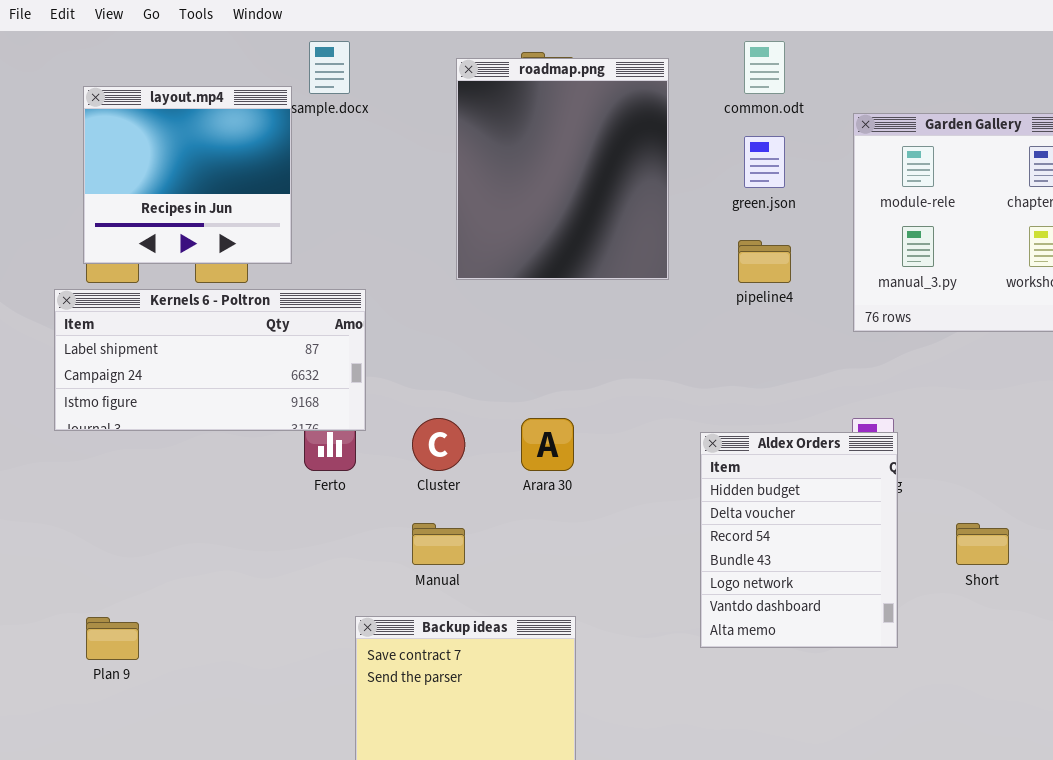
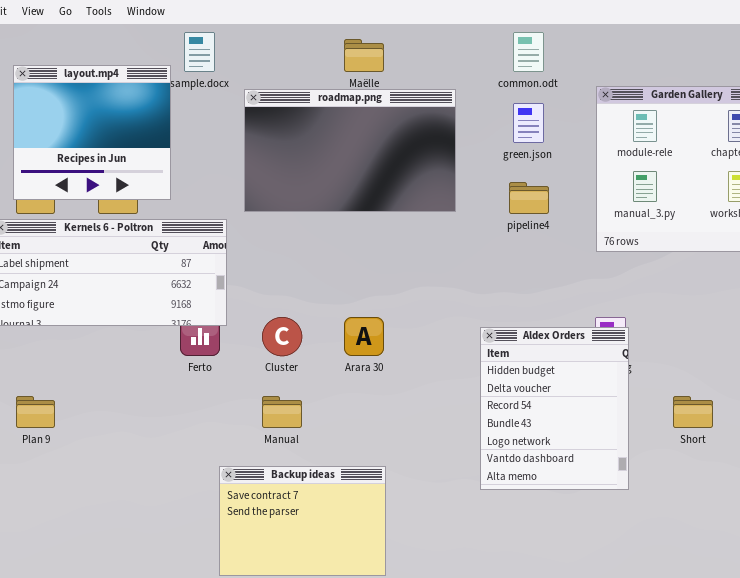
roadmap.png: [456,58,669,280] -> [244,89,456,212], resized
Plan 9: [86,617,139,660] -> [16,396,55,428], moved

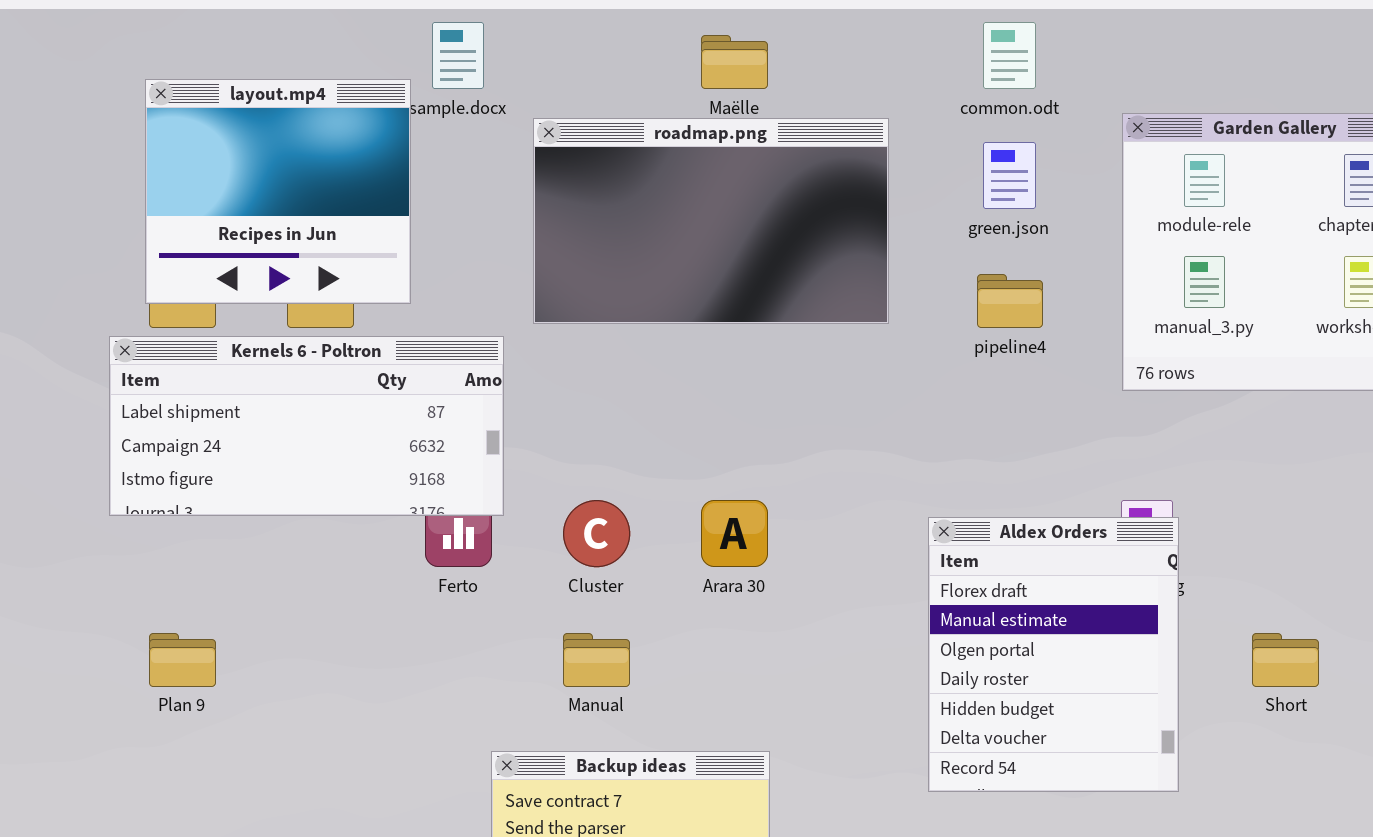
Aldex Orders: [480,327,629,490] -> [928,517,1179,792], scrolled up 4 rows

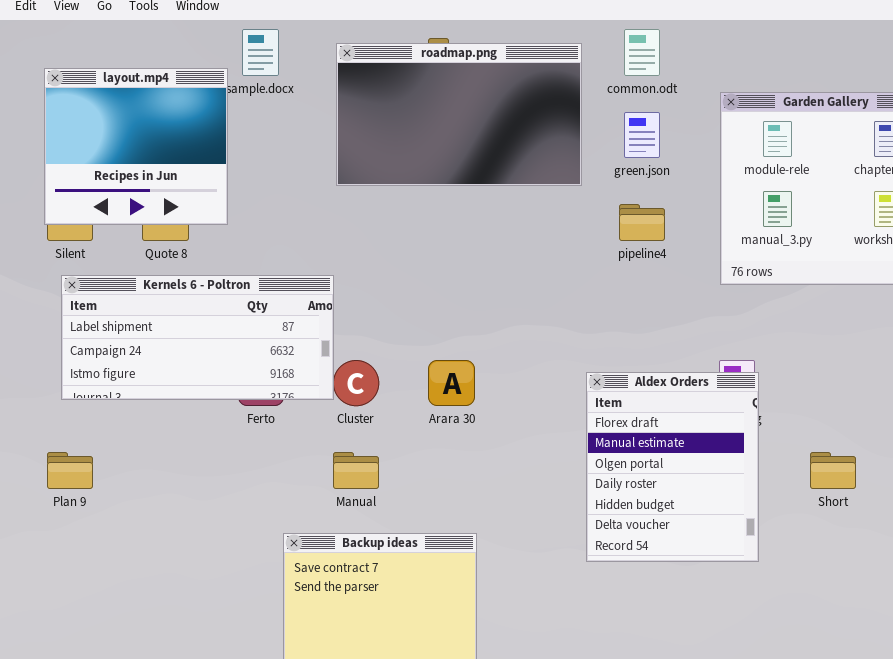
roadmap.png: [533,118,889,324] -> [336,43,582,186], moved
Kernels 6 - Poltron: [109,336,504,516] -> [61,275,334,400], moved

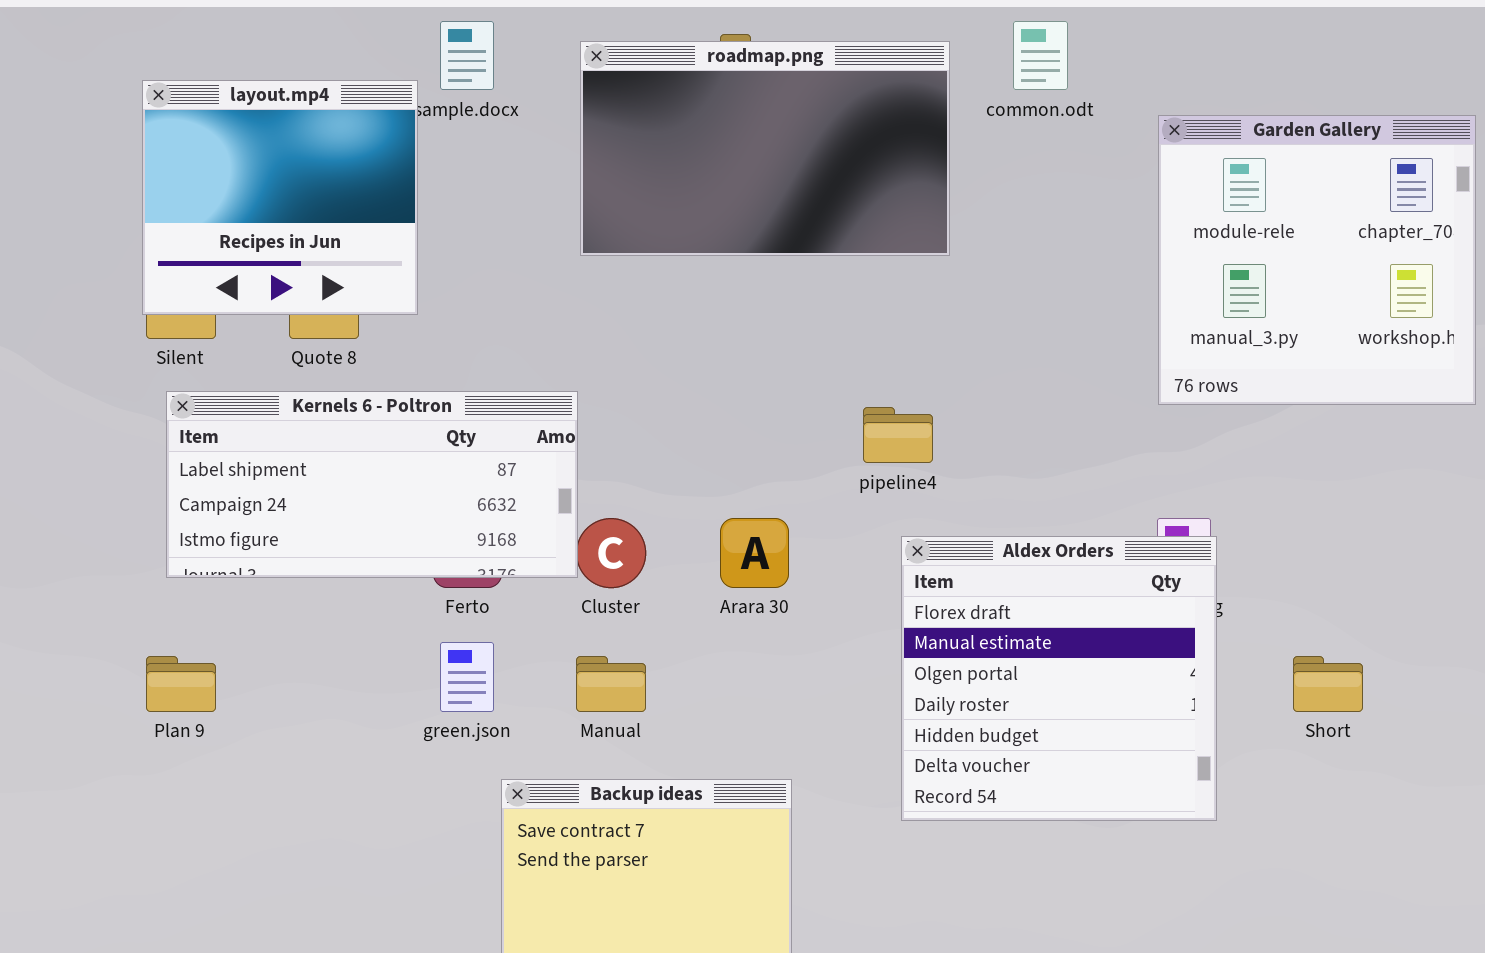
green.json: [624,112,660,158] -> [440,642,494,712], moved
pipeline4: [619,204,665,241] -> [863,407,933,463], moved
Aldex Orders: [586,372,759,562] -> [901,536,1217,821], resized

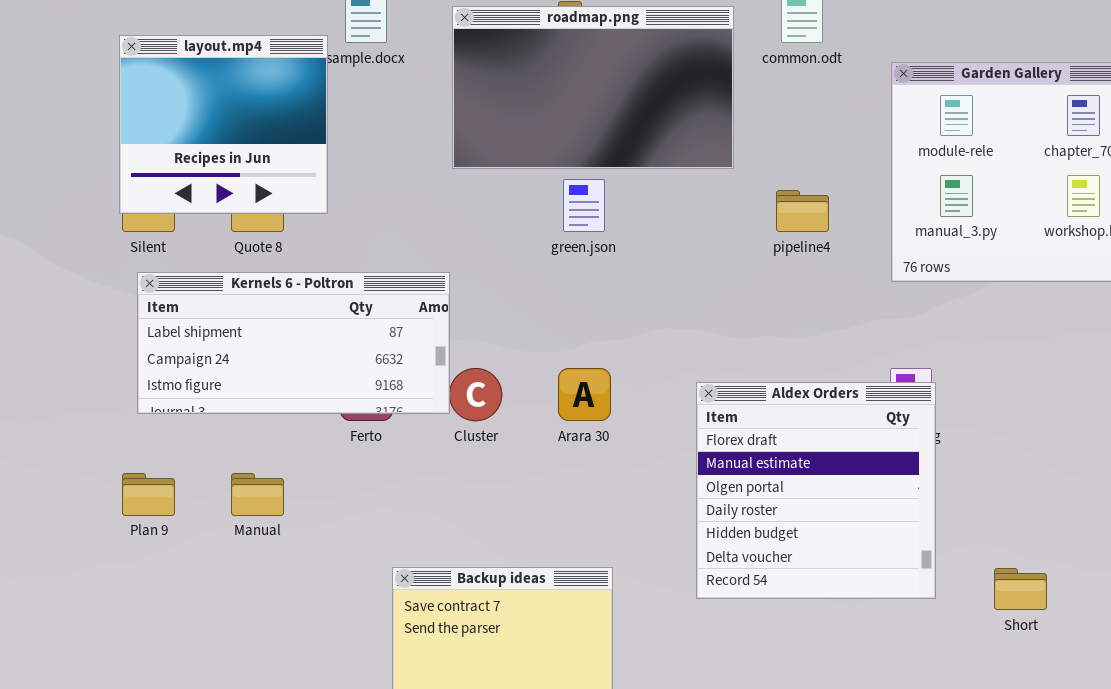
pipeline4: [863,407,933,463] -> [776,190,829,232], moved
green.json: [440,642,494,712] -> [563,179,605,232], moved
Manual: [576,656,646,712] -> [231,473,284,516], moved
Short: [1293,656,1363,712] -> [994,568,1047,610], moved

